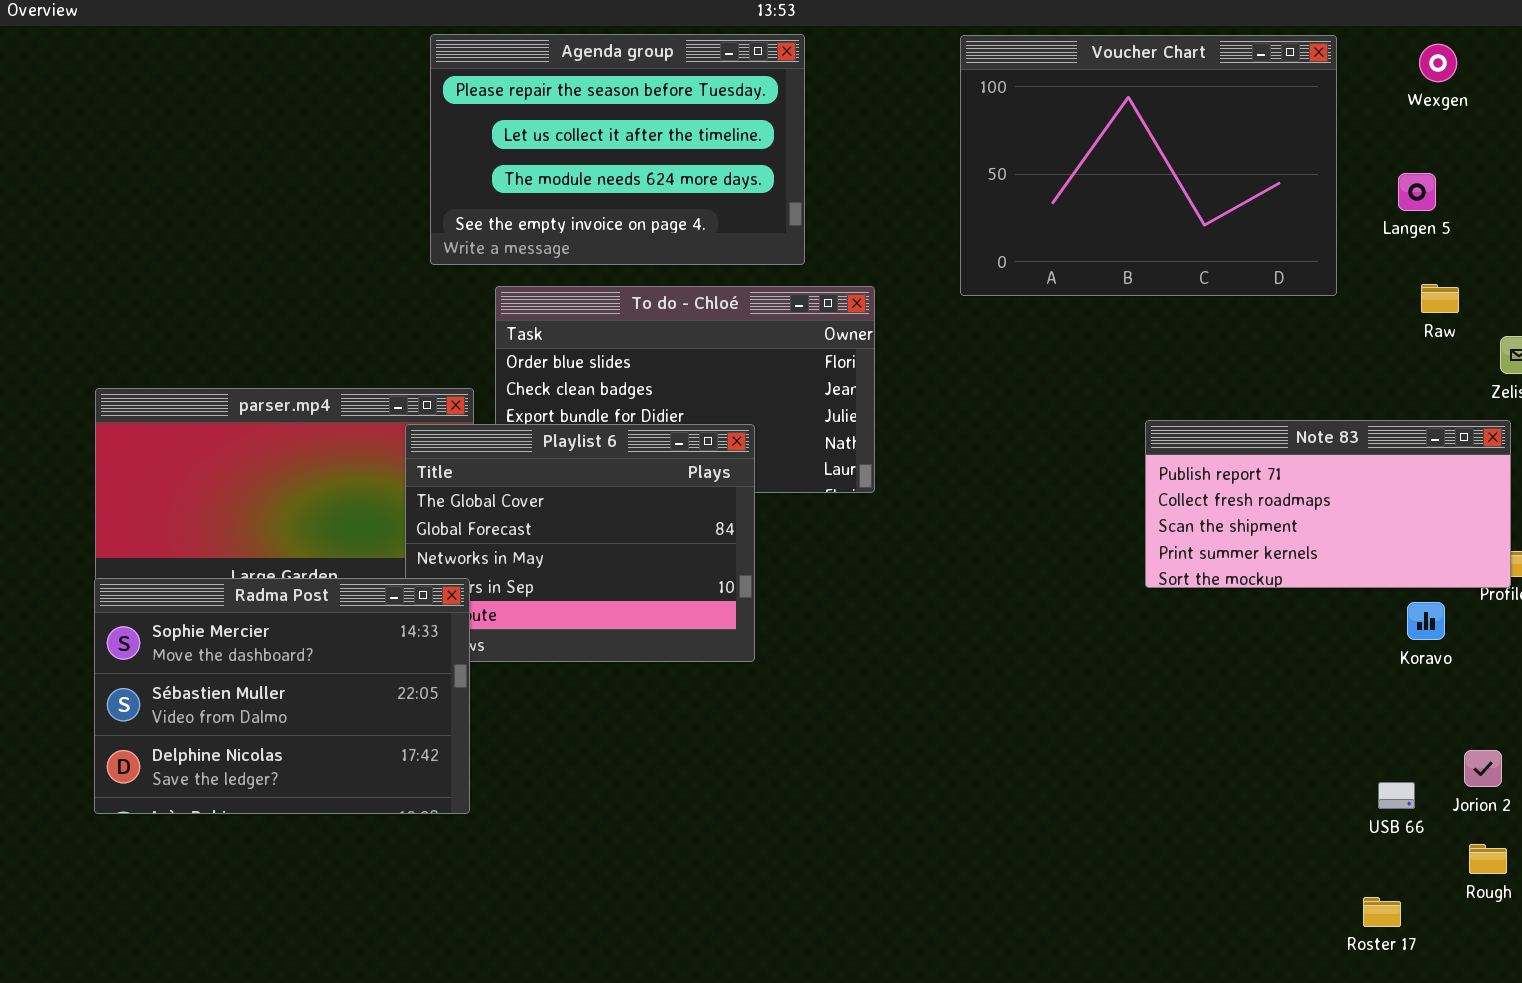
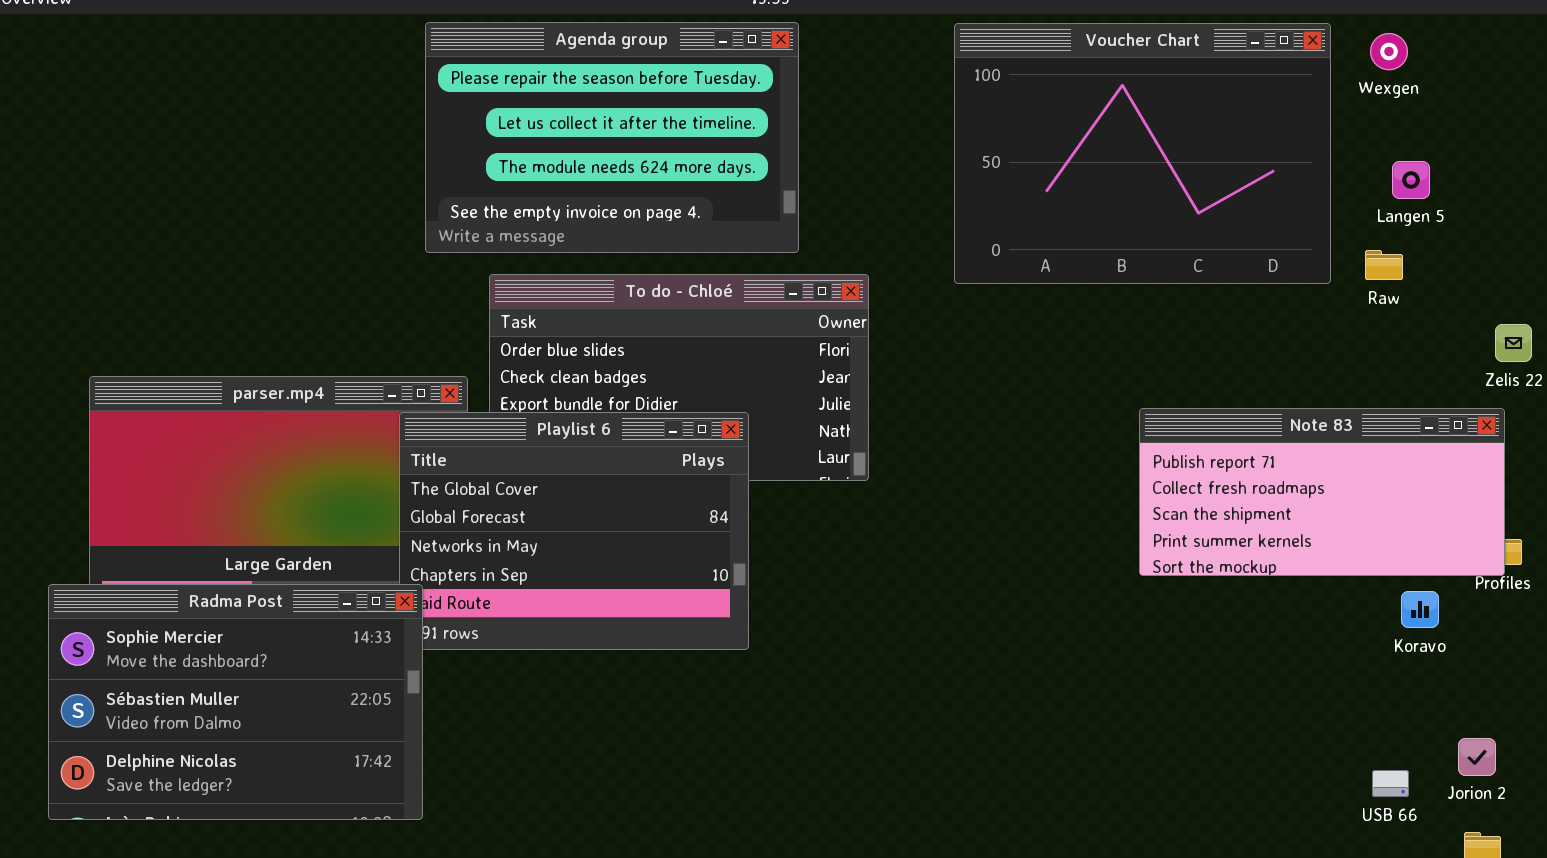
Wexgen: [1419,44,1457,82] -> [1370,33,1408,70], moved
Raw: [1421,284,1459,313] -> [1365,250,1403,280], moved
Radma Post: [94,578,470,814] -> [48,584,423,820], moved

